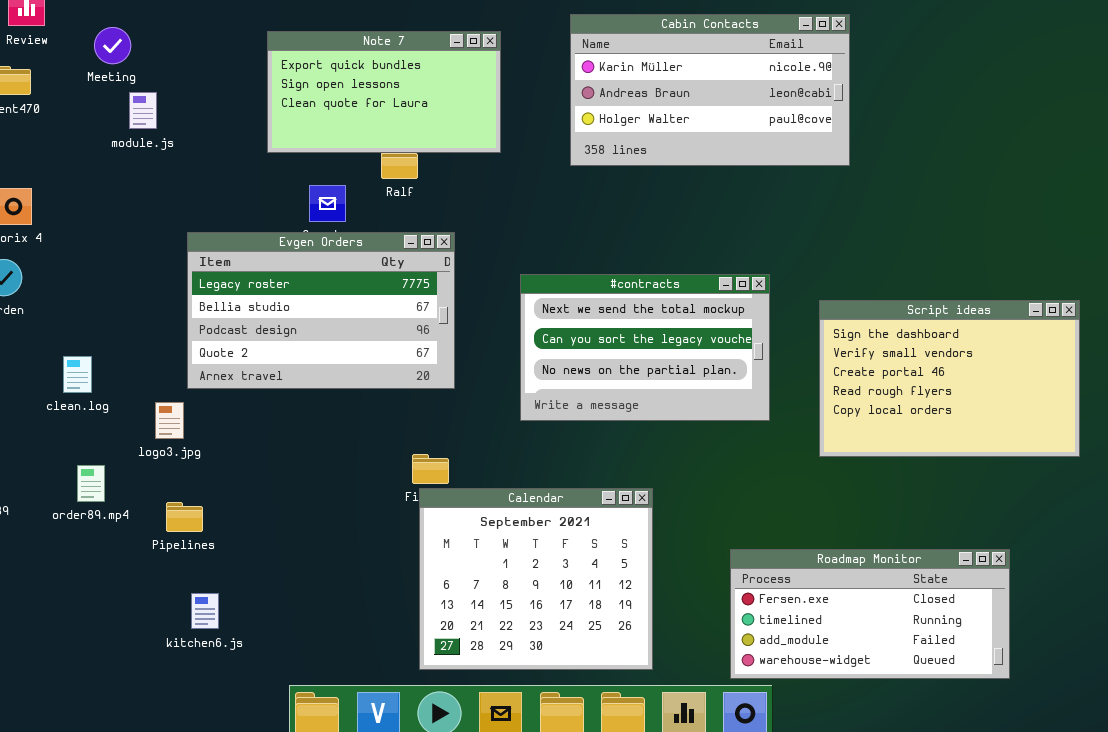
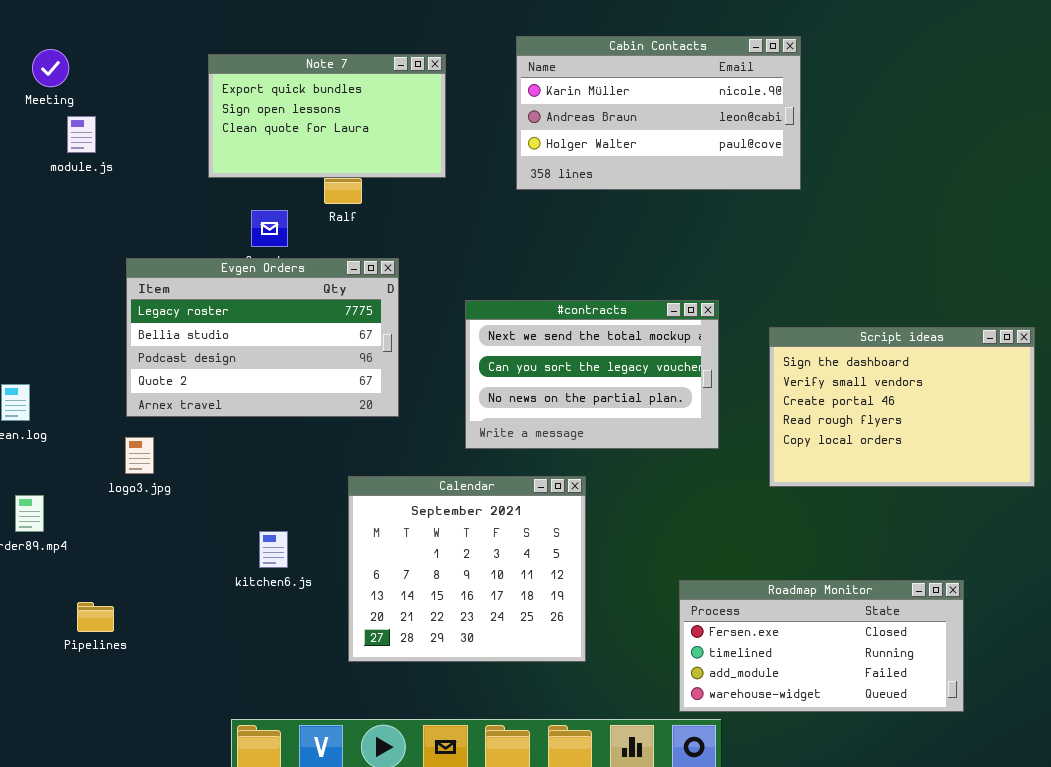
logo3.jpg: [155,402,184,439] -> [125,437,154,474], moved
Calendar: [419,488,653,670] -> [348,476,586,662], moved
Pipelines: [166,502,203,532] -> [77,602,114,632], moved
kitchen6.js: [191,593,219,629] -> [259,531,288,568], moved

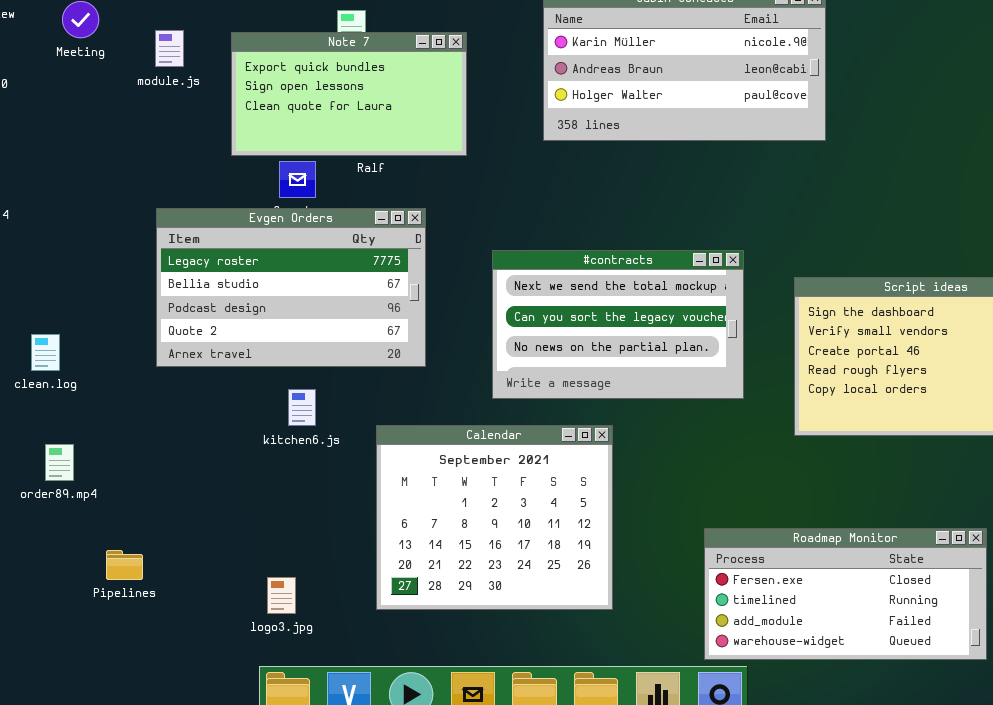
Note 7: [208,54,446,178] -> [231,32,467,156], moved
module.js: [67,116,96,153] -> [155,30,184,67], moved
logo3.jpg: [125,437,154,474] -> [267,577,296,614], moved
kitchen6.js: [259,531,288,568] -> [288,389,316,426], moved

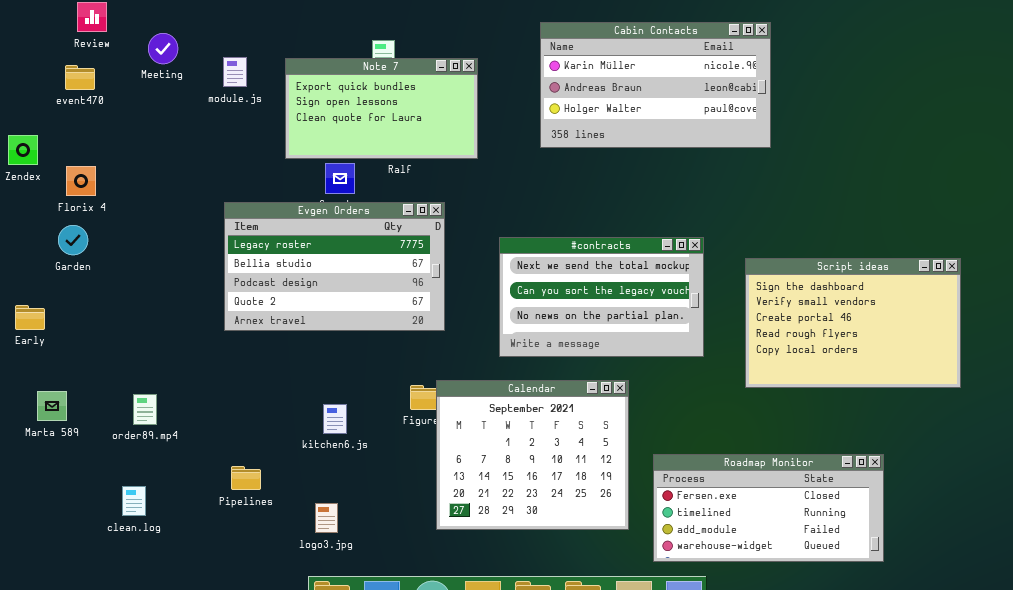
clean.log: [31,334,60,371] -> [122,486,146,516], moved
kitchen6.js: [288,389,316,426] -> [323,404,347,434], moved
Calendar: [376,425,613,610] -> [436,380,629,530], moved
Roadmap Monitor: [704,528,987,660] -> [653,454,884,562], moved
Pipelines: [106,550,143,580] -> [231,466,261,490], moved

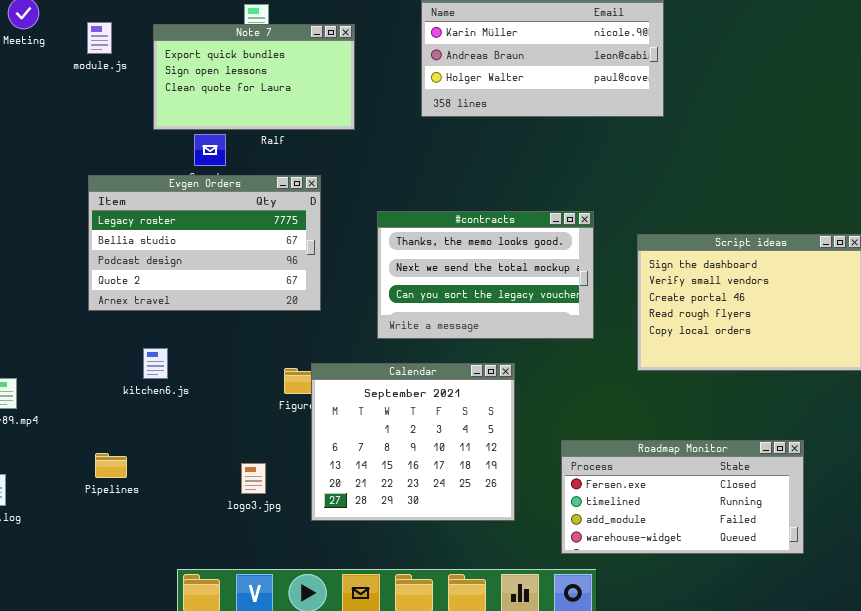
#contracts: [499,237,704,357] -> [377,211,594,339], scrolled up 1 row
kitchen6.js: [323,404,347,434] -> [143,348,168,379], moved
Roadmap Monitor: [653,454,884,562] -> [561,440,804,554], moved
logo3.jpg: [315,503,338,533] -> [241,463,266,494], moved

